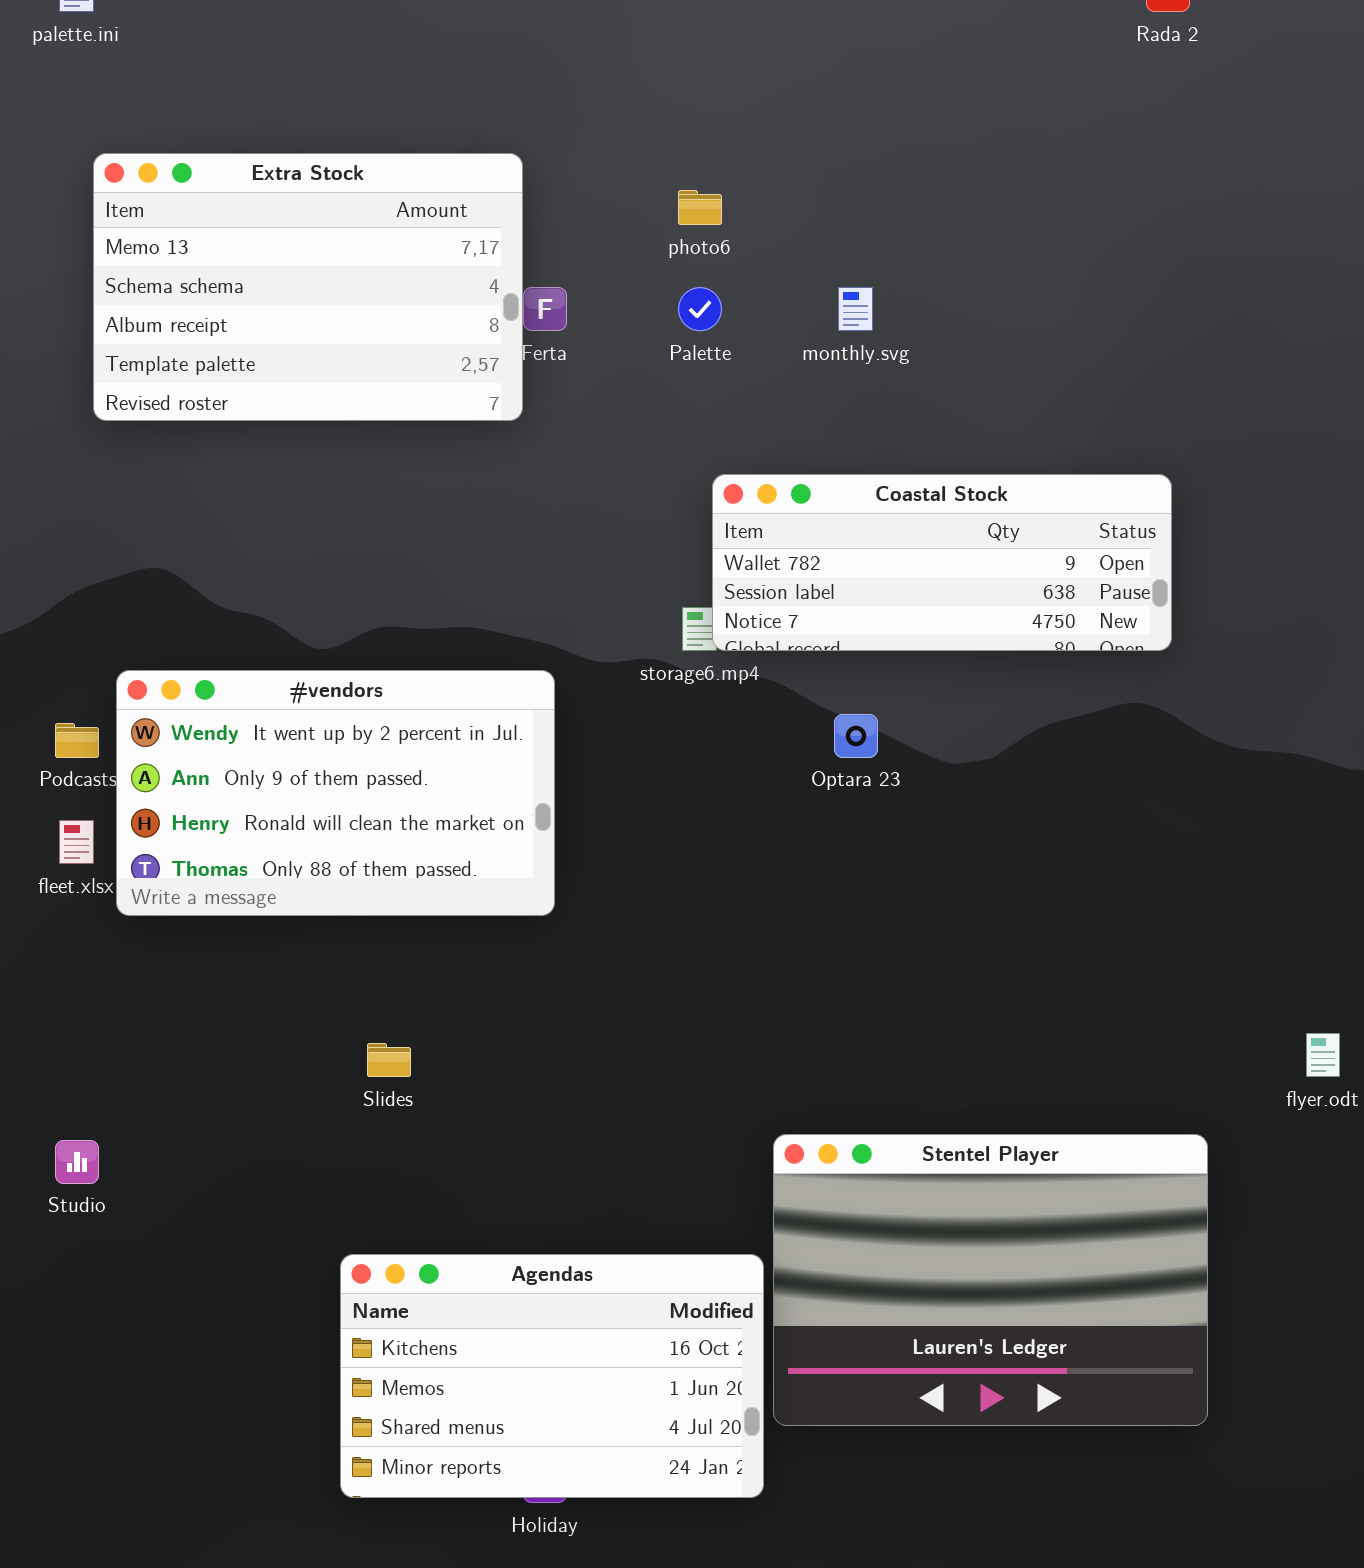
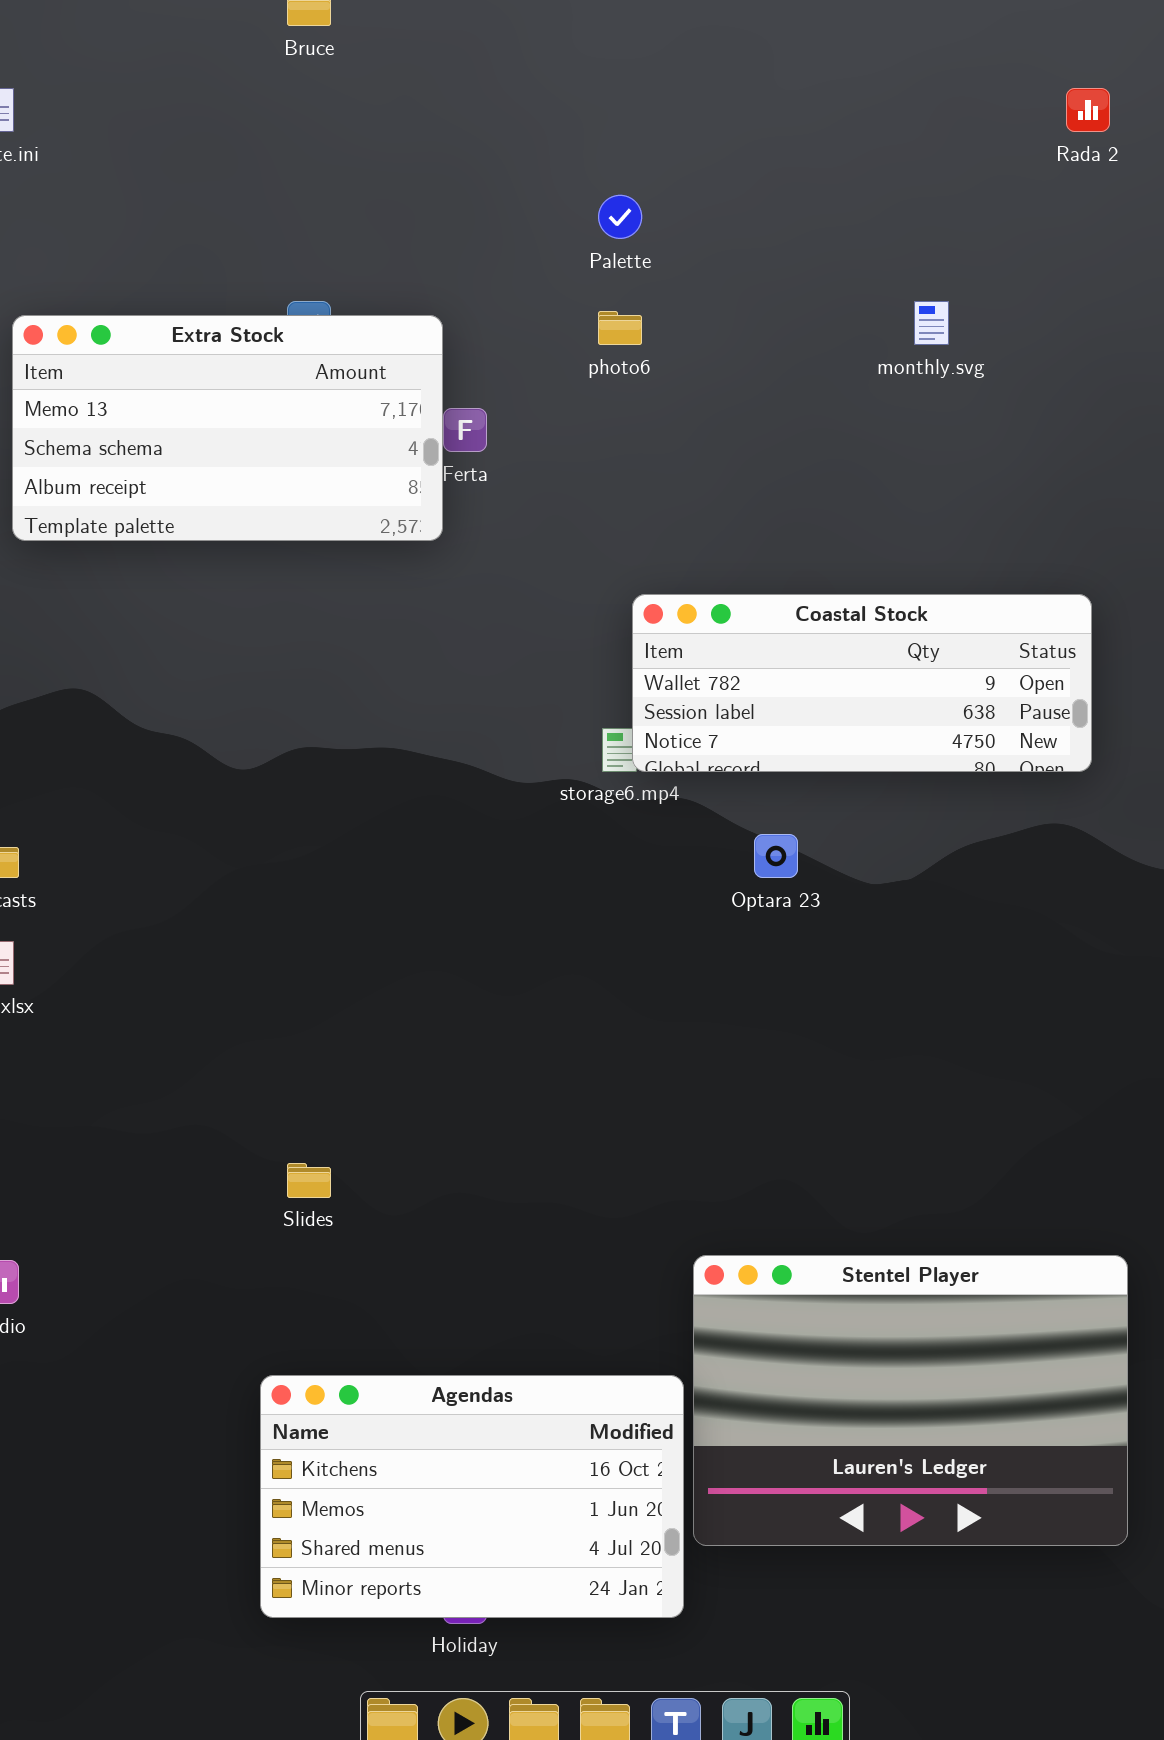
Extra Stock: [93,153,523,421] -> [12,315,443,541], resized
Palette: [678,287,722,331] -> [598,195,642,239], moved
monthly.svg: [838,287,873,331] -> [914,301,949,345], moved
#vendors: [116,670,555,916] -> none, closed

